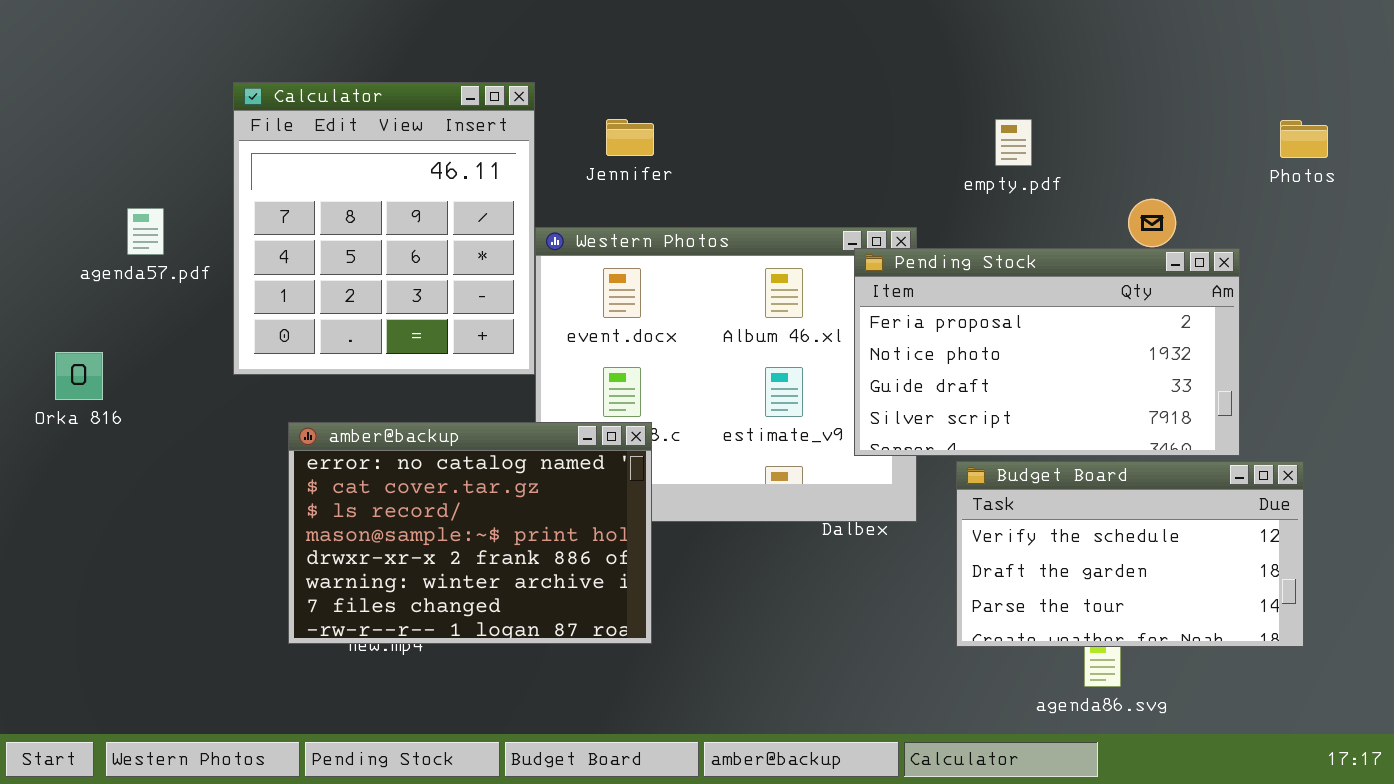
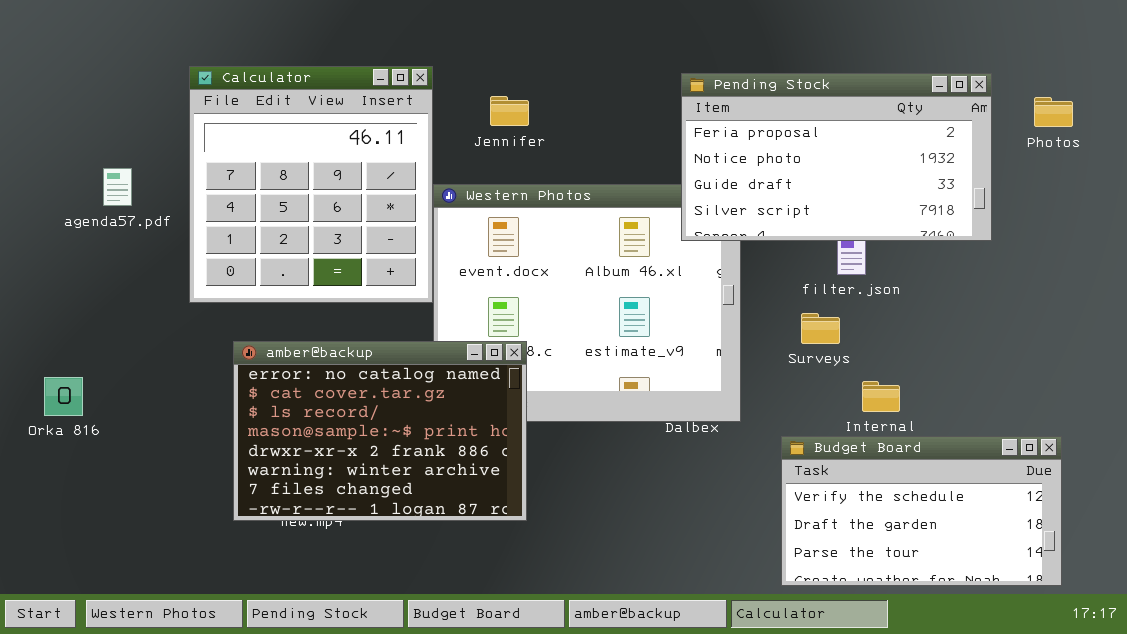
Pending Stock: [854,248,1240,456] -> [681,73,992,241], moved
Orka 816: [55,352,103,400] -> [44,377,83,416], moved
Budget Board: [956,461,1304,647] -> [781,436,1062,586], moved

